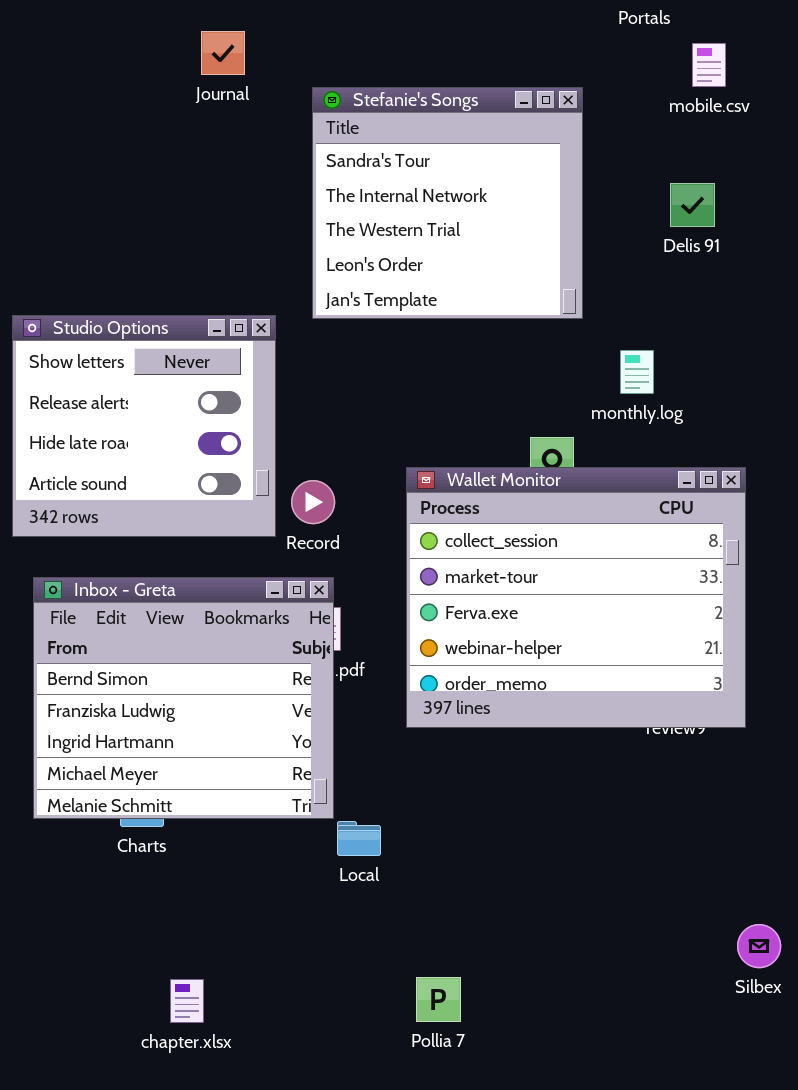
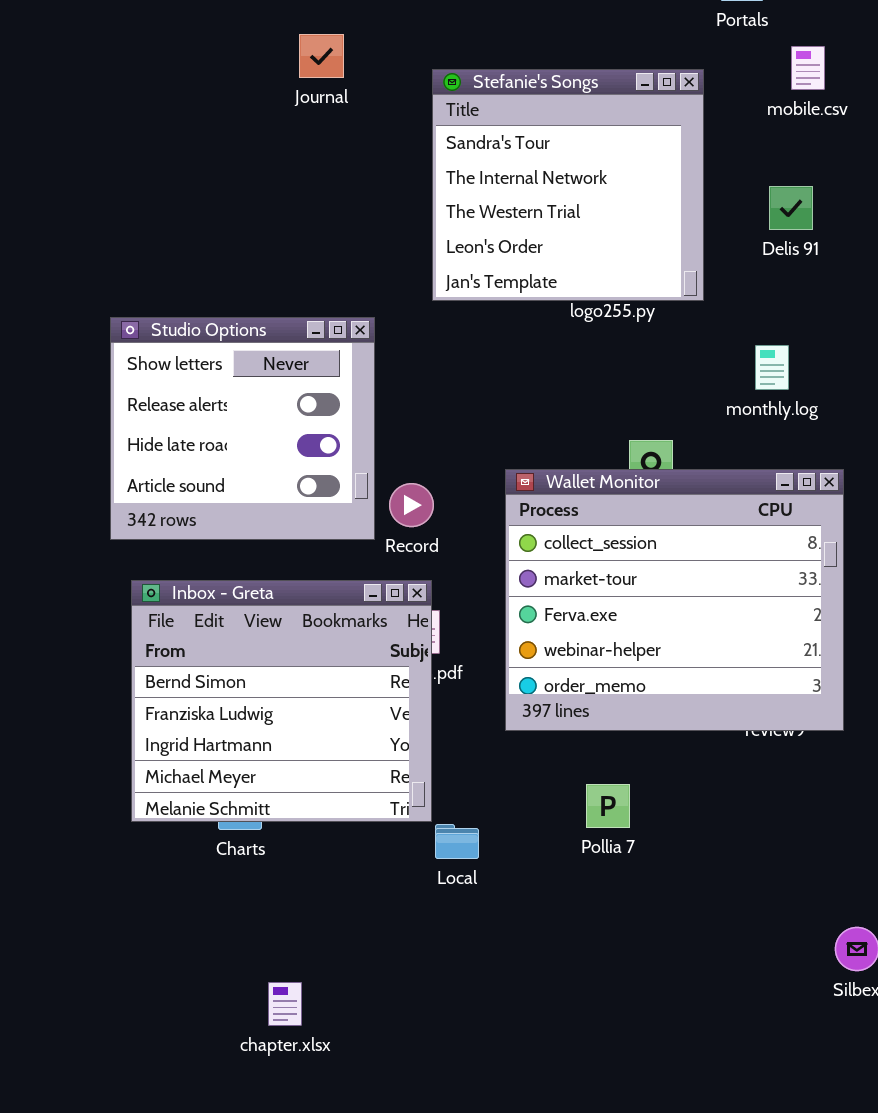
Stefanie's Songs: [312,87,583,319] -> [432,69,704,301], moved
monthly.log: [620,350,654,394] -> [755,345,789,390], moved
Pollia 7: [416,977,461,1022] -> [586,784,630,828], moved

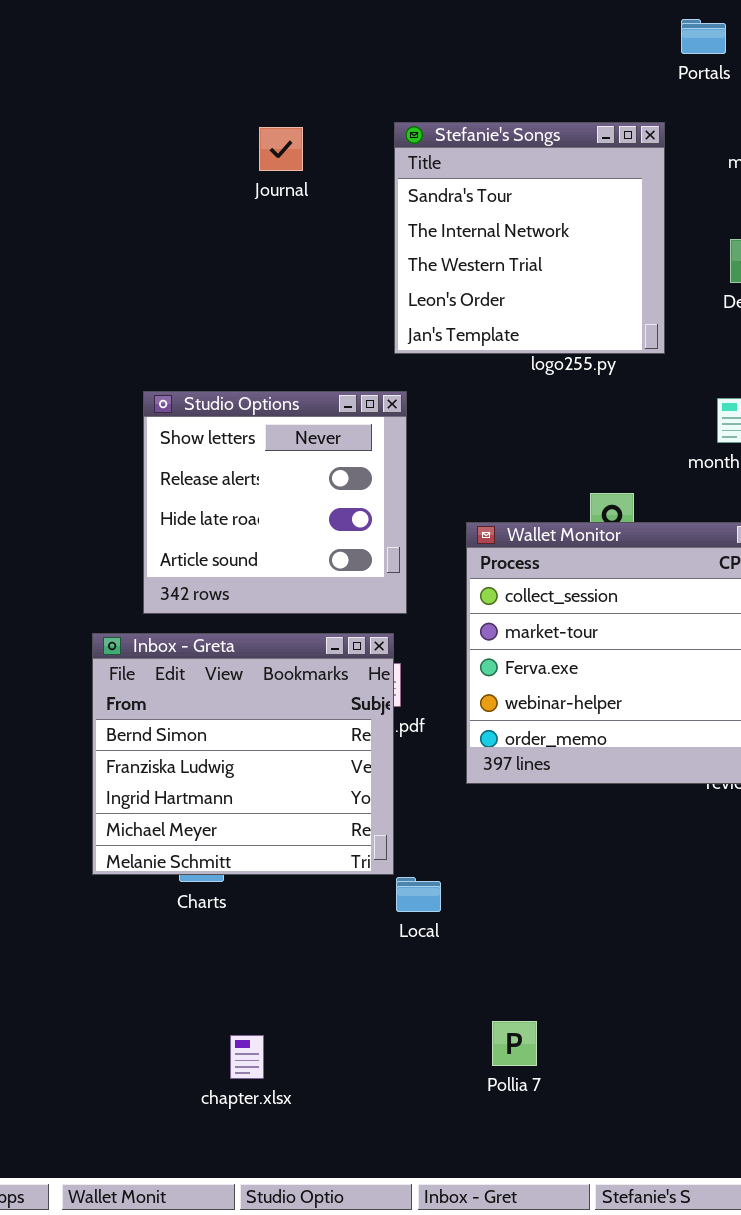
Journal: [299,34,344,78] -> [259,127,303,171], moved
Studio Options: [110,317,375,540] -> [143,391,407,614], moved
Pollia 7: [586,784,630,828] -> [492,1021,537,1066], moved

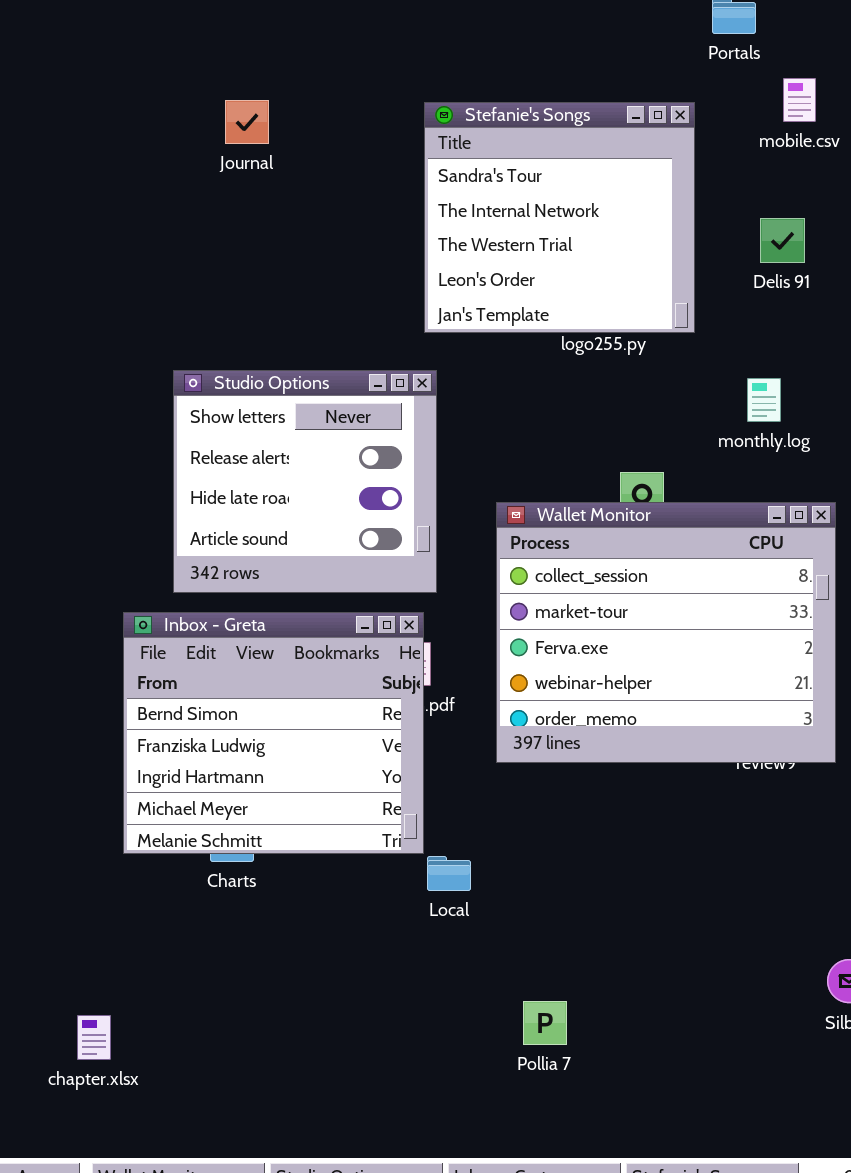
Journal: [259,127,303,171] -> [225,100,269,144], moved
chapter.xlsx: [230,1035,264,1079] -> [77,1015,111,1060], moved

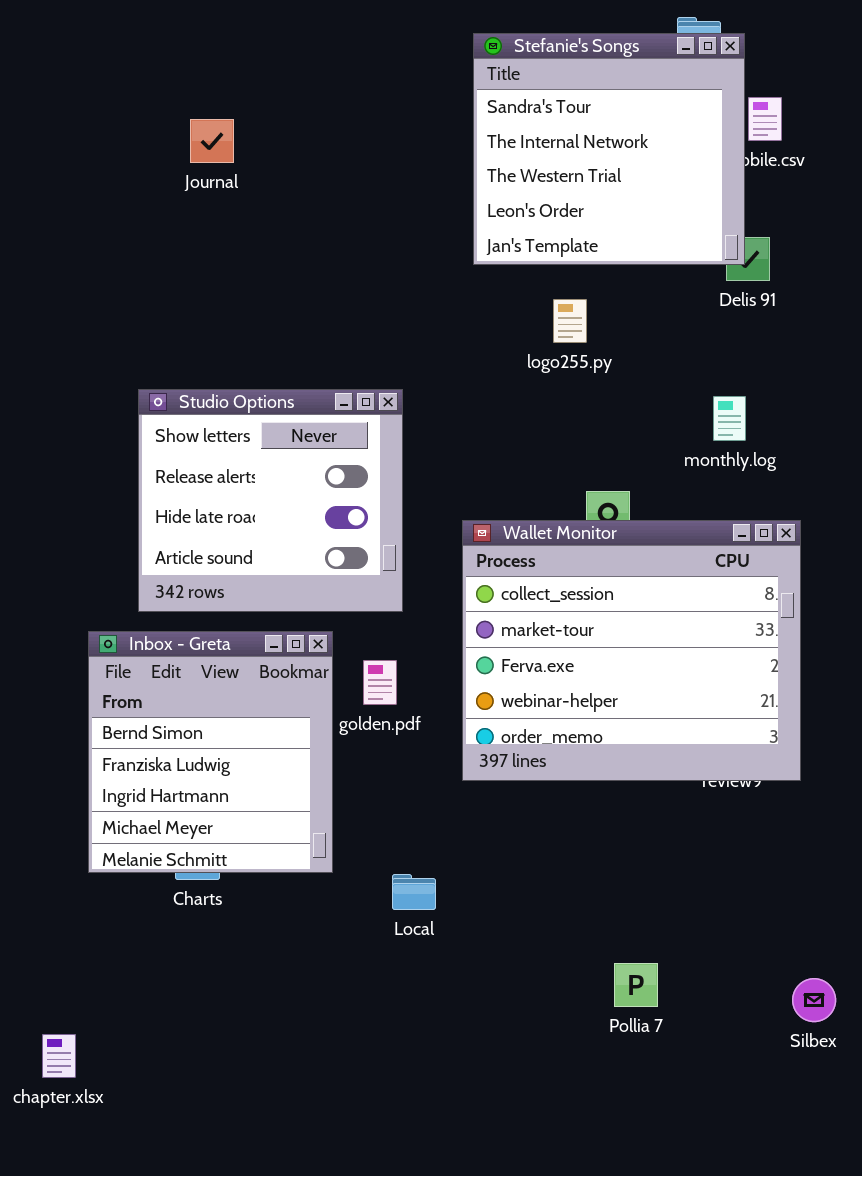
Stefanie's Songs: [424,102,695,333] -> [473,33,745,265], moved
Inbox - Greta: [123,612,424,854] -> [88,631,333,873], resized
Pollia 7: [523,1001,567,1045] -> [614,963,658,1007], moved

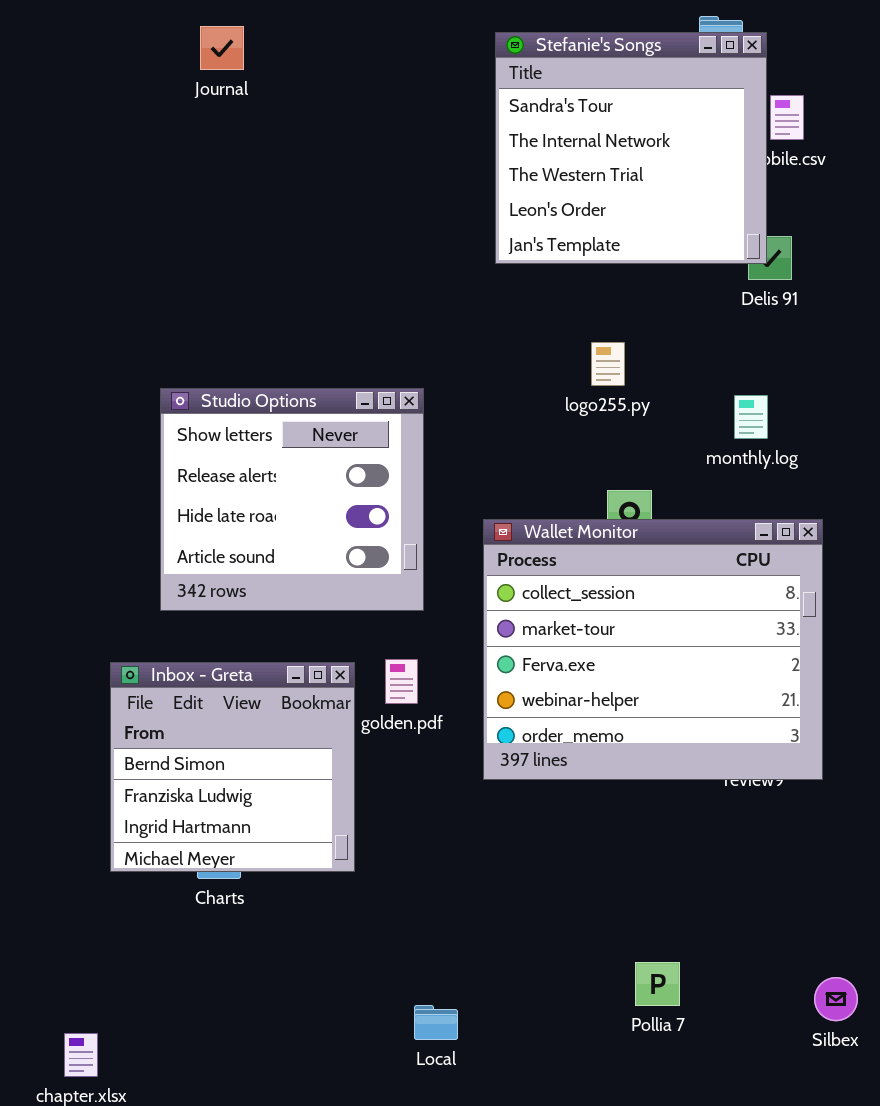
Journal: [190,119,234,163] -> [200,26,244,70], moved
logo255.py: [553,299,587,343] -> [591,342,625,386], moved
Inbox - Greta: [88,631,333,873] -> [110,662,355,872], resized
Local: [392,874,436,910] -> [414,1005,458,1040], moved

